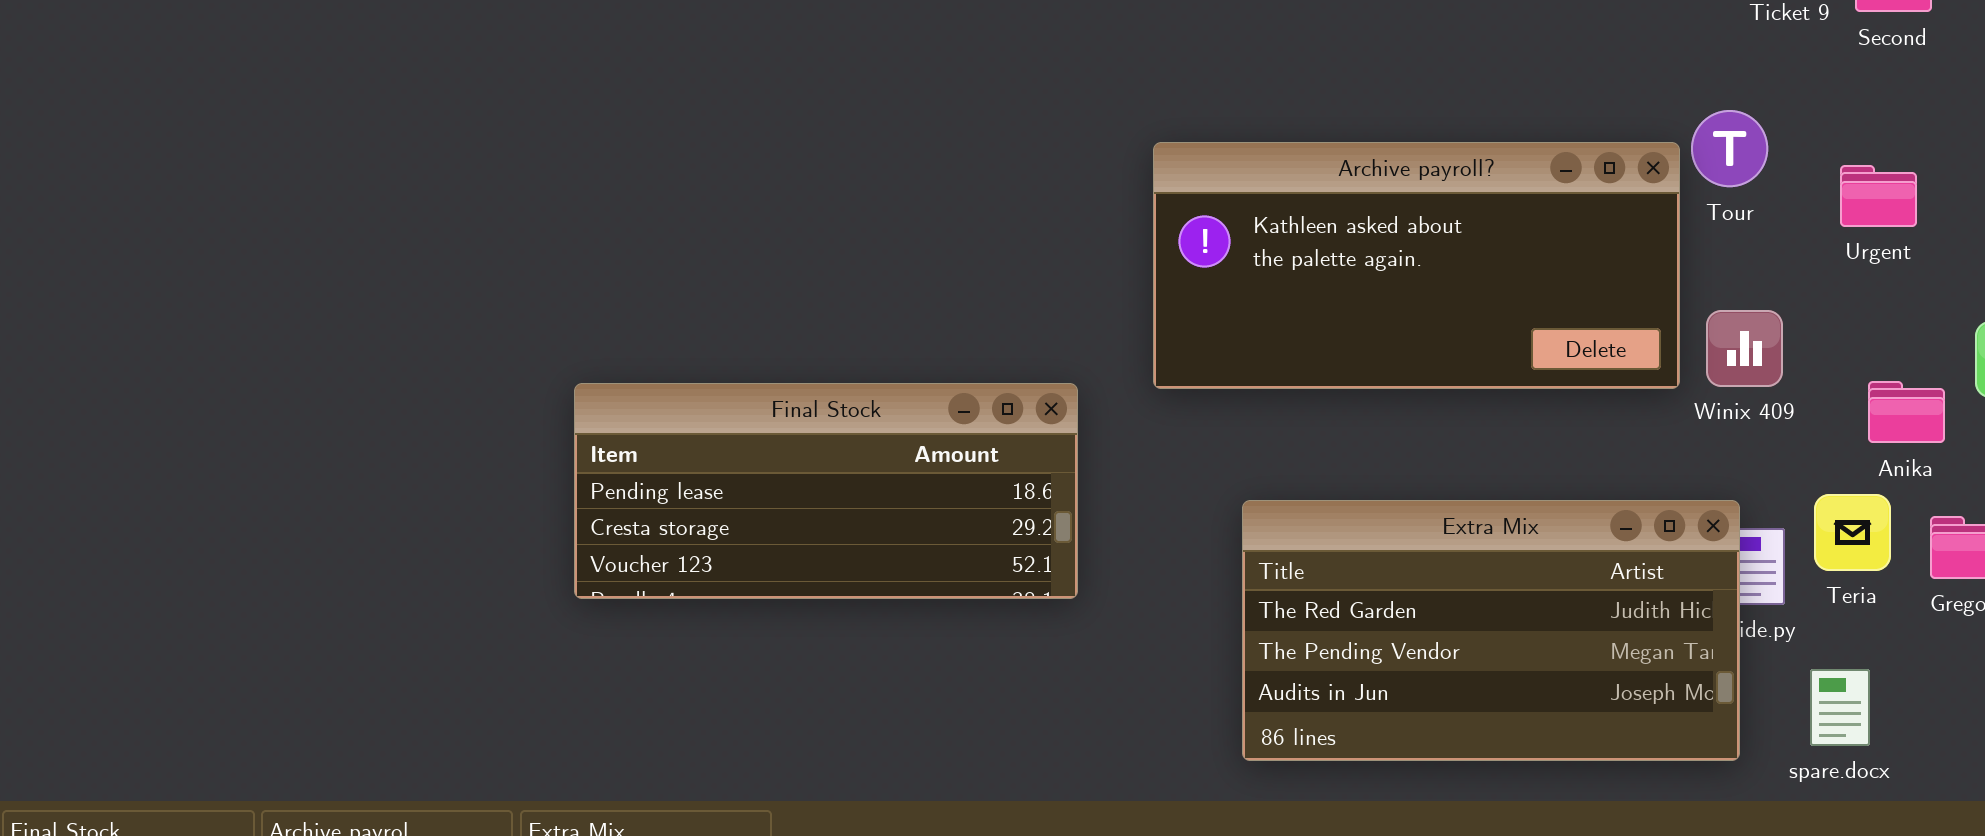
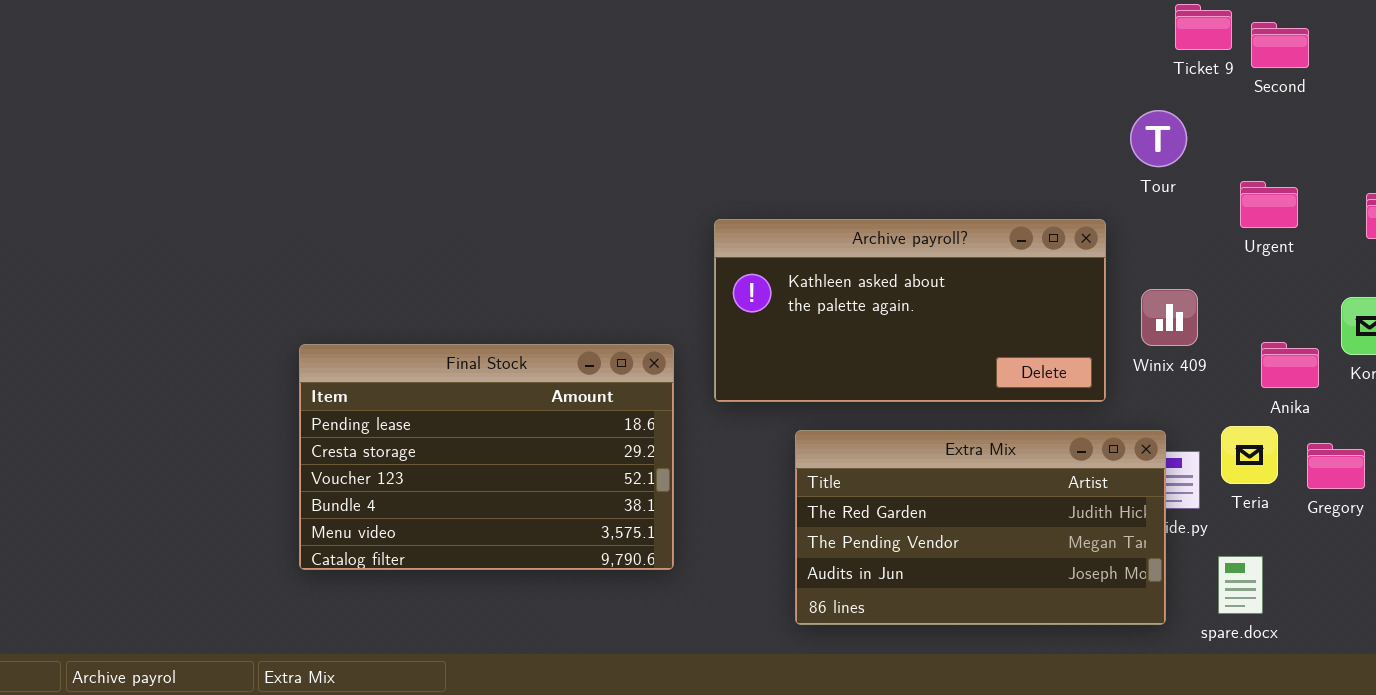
Tour: [1691,110,1768,187] -> [1130,110,1187,167], moved
Archive payroll?: [1153,142,1680,389] -> [714,219,1106,402], moved
Final Stock: [574,383,1078,599] -> [299,344,674,570], resized

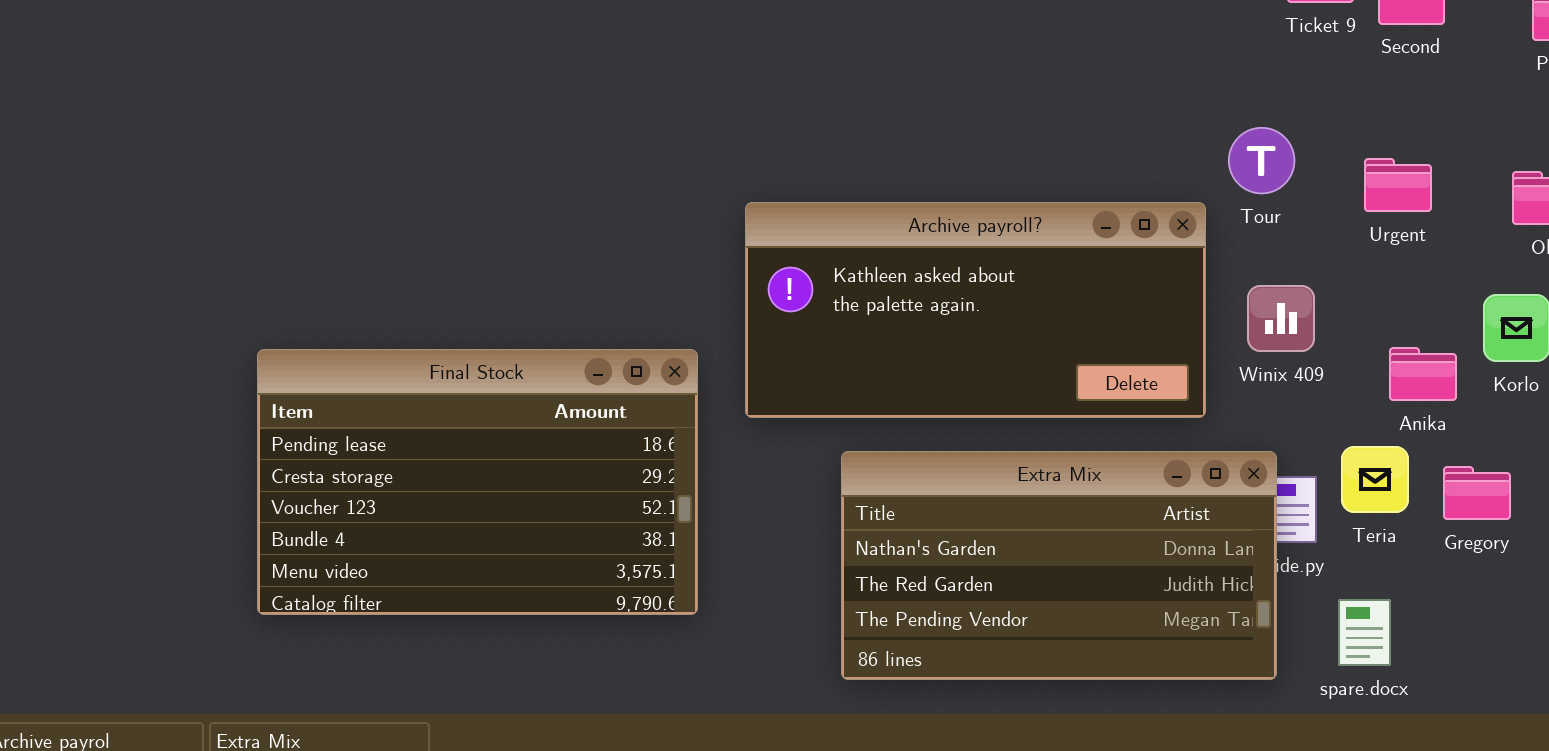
Tour: [1130,110,1187,167] -> [1228,127,1295,194], moved
Extra Mix: [795,430,1166,625] -> [841,451,1277,680], scrolled up 1 row

